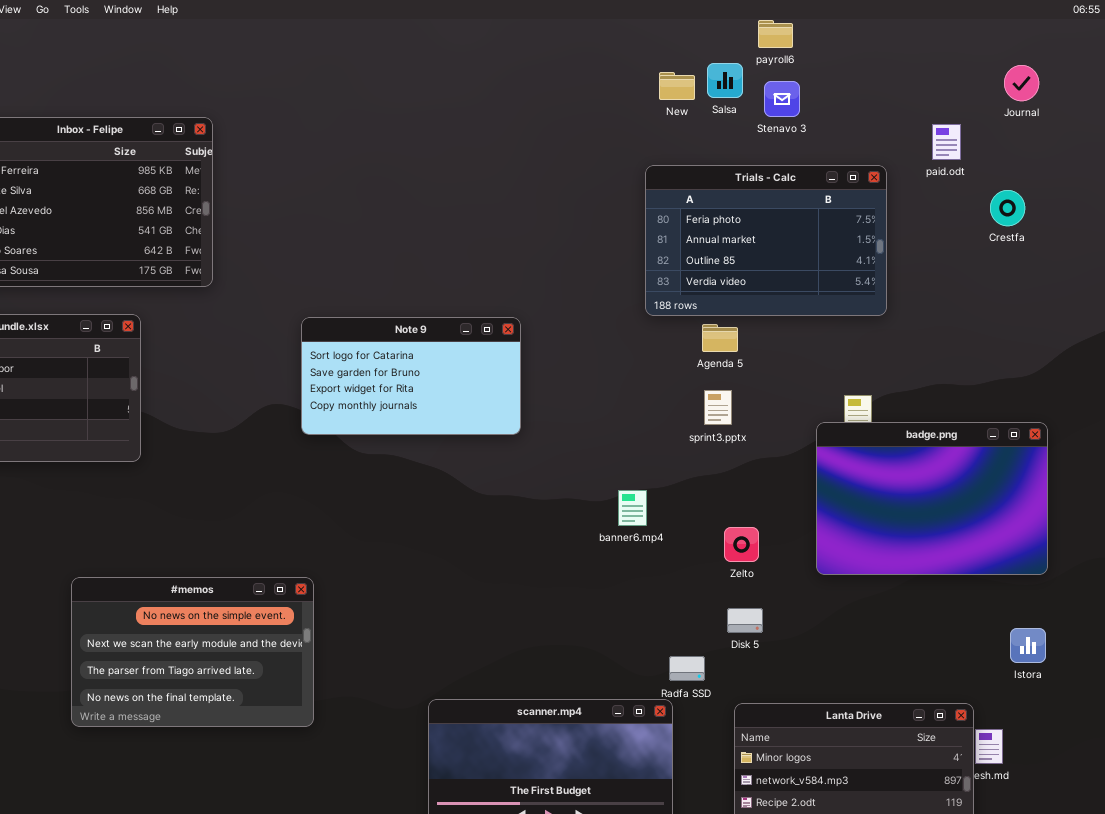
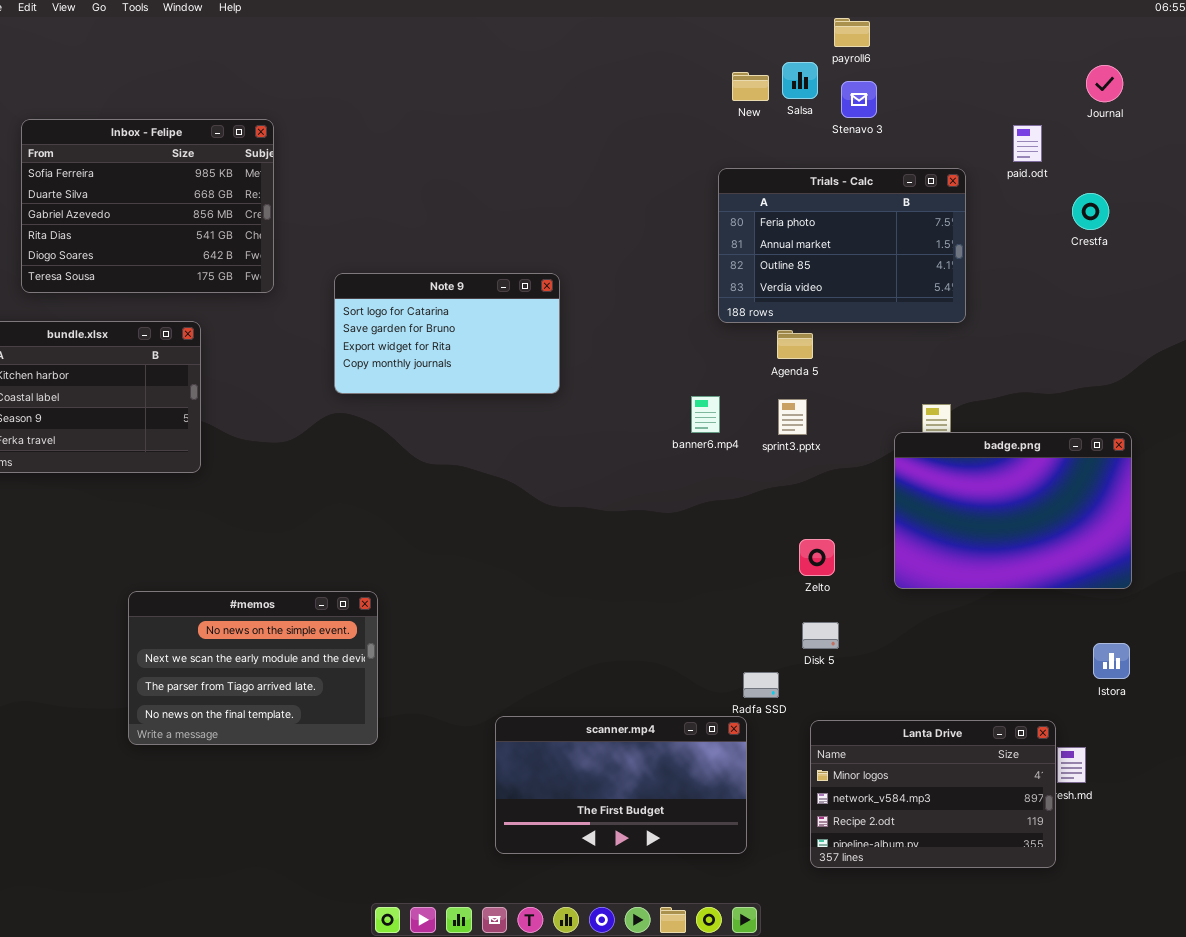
Note 9: [301,317,521,435] -> [334,273,560,394], moved
banner6.mp4: [618,490,647,526] -> [691,396,720,433], moved

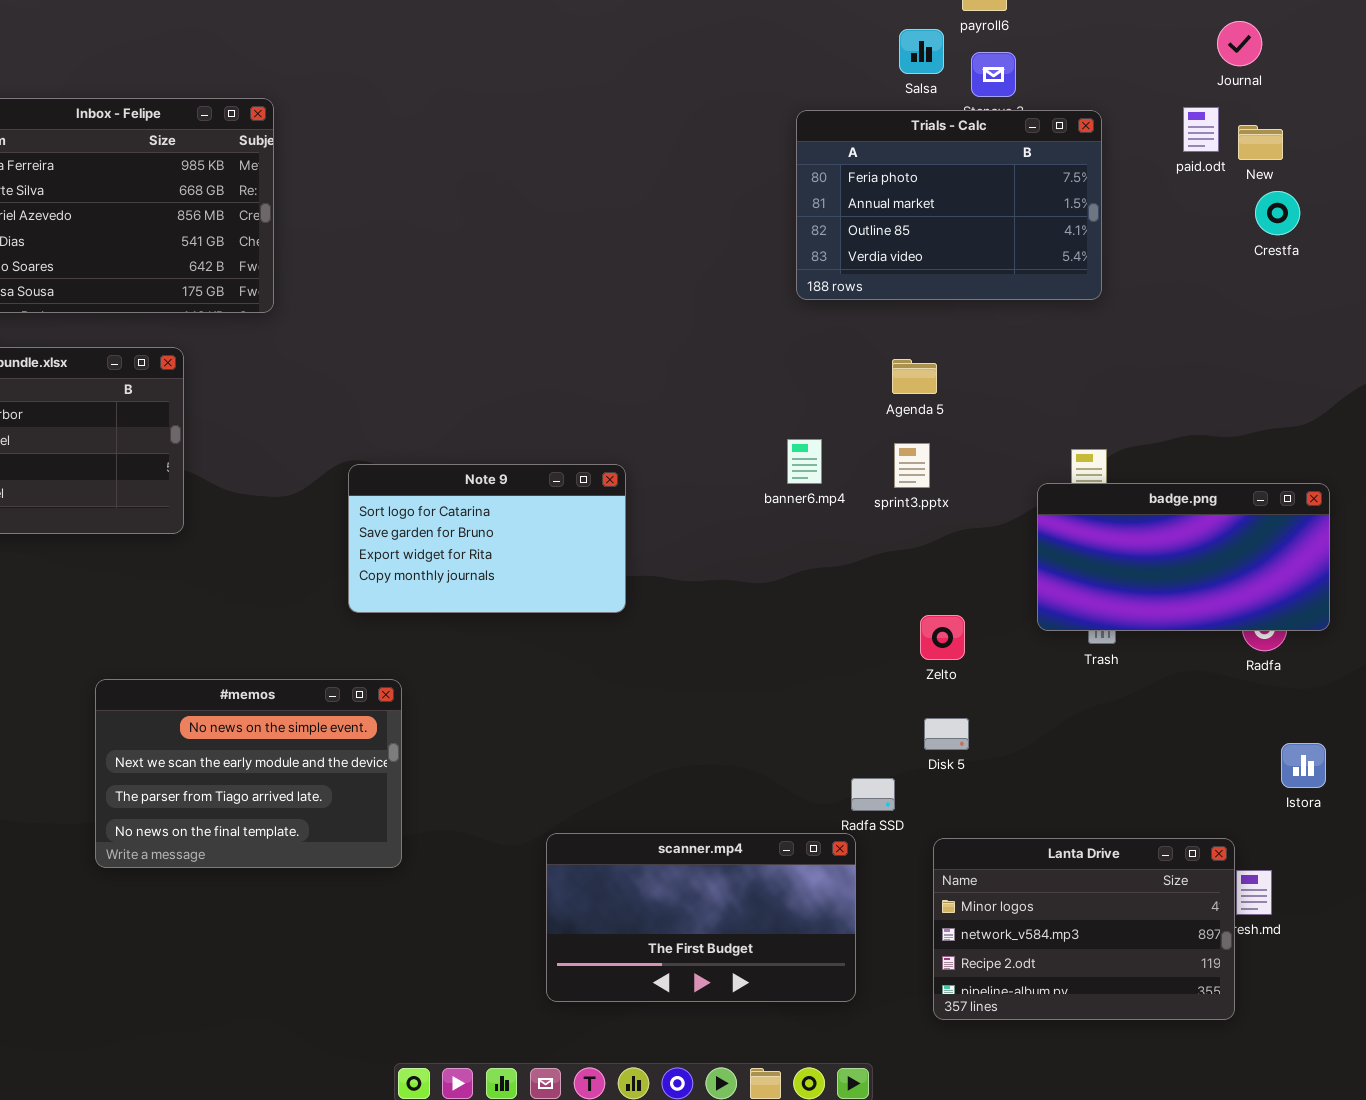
Journal: [1086,65,1123,102] -> [1217,21,1262,66], moved
New: [732,72,769,101] -> [1238,125,1283,160], moved
Trials - Calc: [718,168,966,323] -> [796,110,1102,300], moved
Note 9: [334,273,560,394] -> [348,464,626,613], moved
badge.png: [894,432,1132,589] -> [1037,483,1330,631], resized

